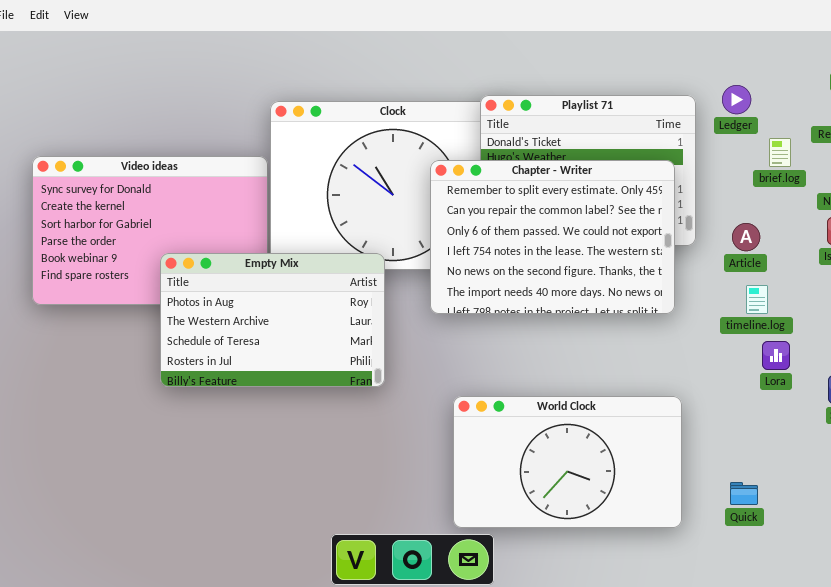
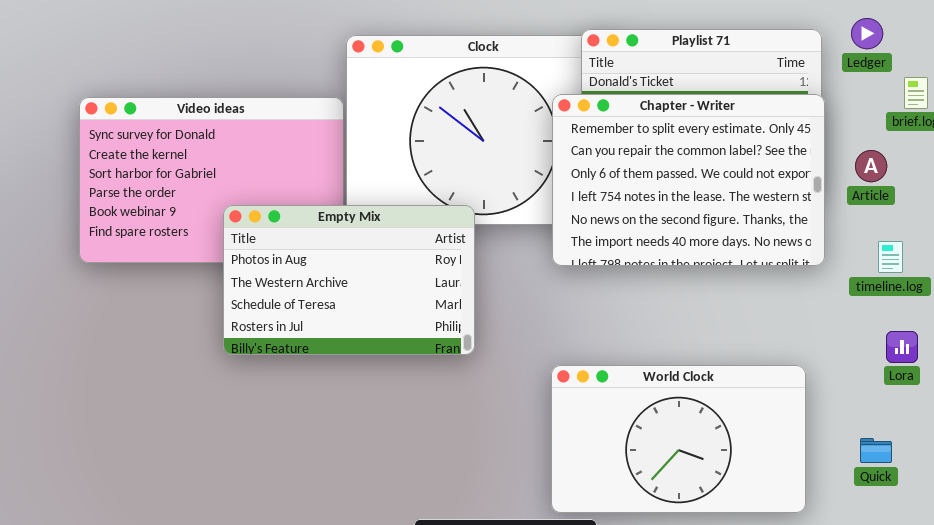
Chapter - Writer: [430,160,675,314] -> [552,94,825,266], moved
Article: [732,223,760,251] -> [855,150,887,182], moved
Lora: [762,341,790,370] -> [886,331,918,363], moved
Quick: [730,482,758,505] -> [860,438,892,463], moved

